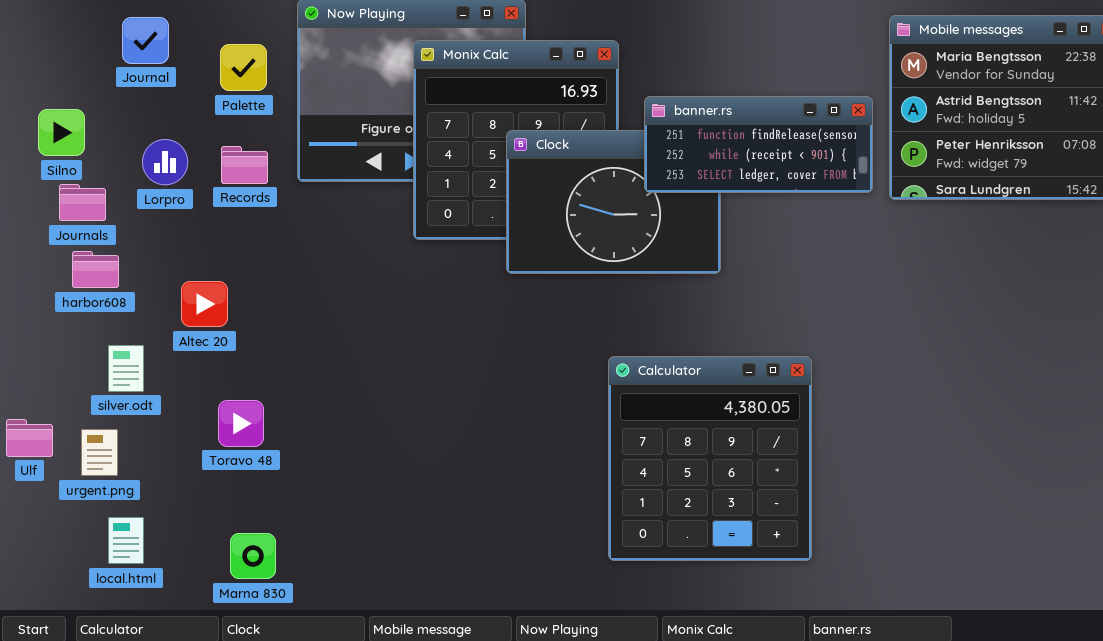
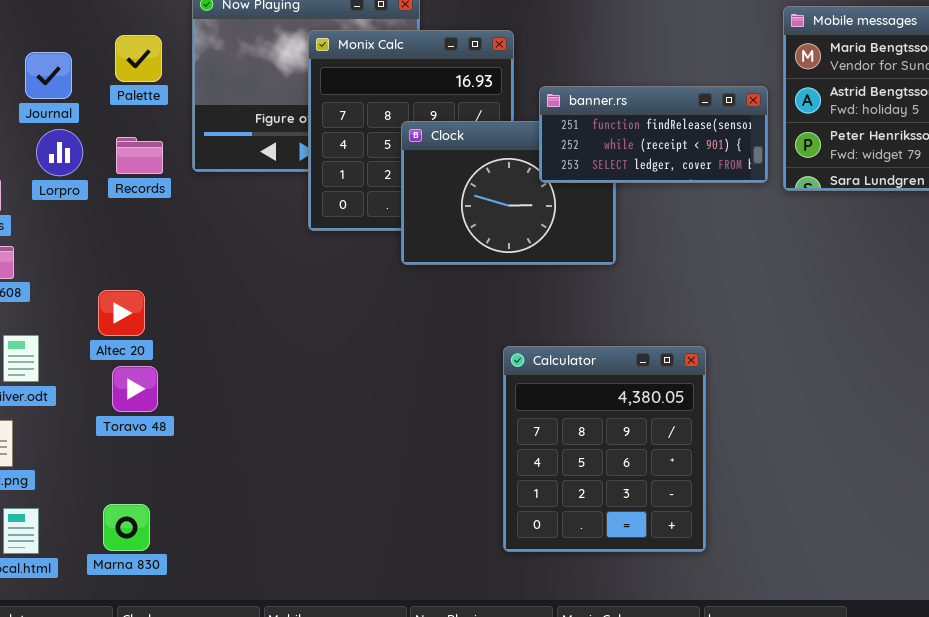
Journal: [122,17,169,64] -> [25,52,72,99], moved
Altec 20: [181,281,228,327] -> [98,290,145,336], moved
Toravo 48: [218,400,264,447] -> [112,366,158,412], moved
Marna 830: [230,533,276,579] -> [103,504,150,551], moved

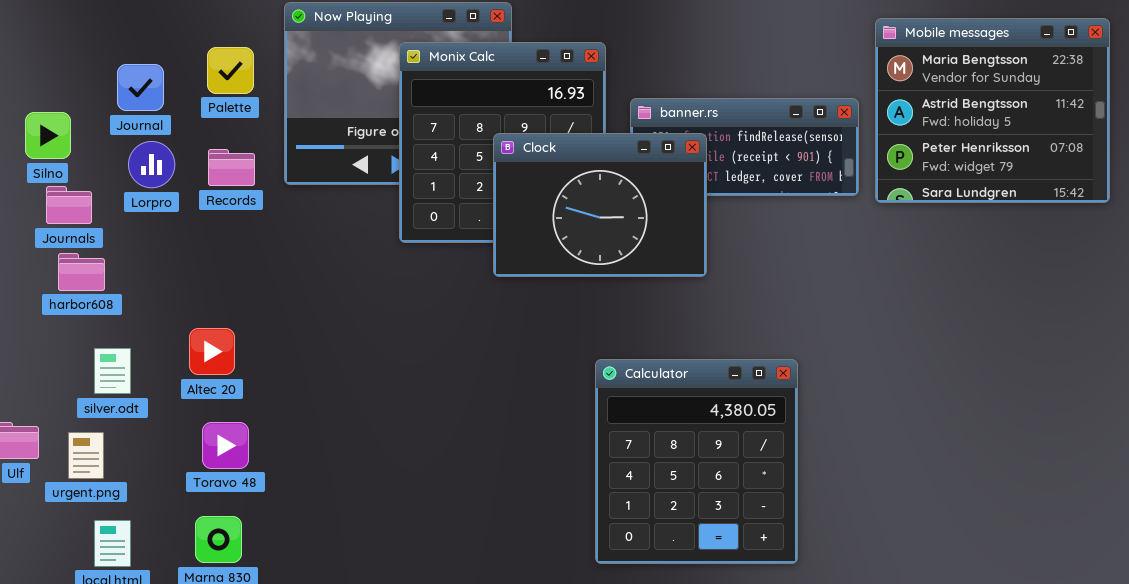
Clock: [401,121,616,265] -> [493,133,707,277], raised
Altec 20: [98,290,145,336] -> [189,328,235,375], moved
Toravo 48: [112,366,158,412] -> [202,422,249,469], moved

